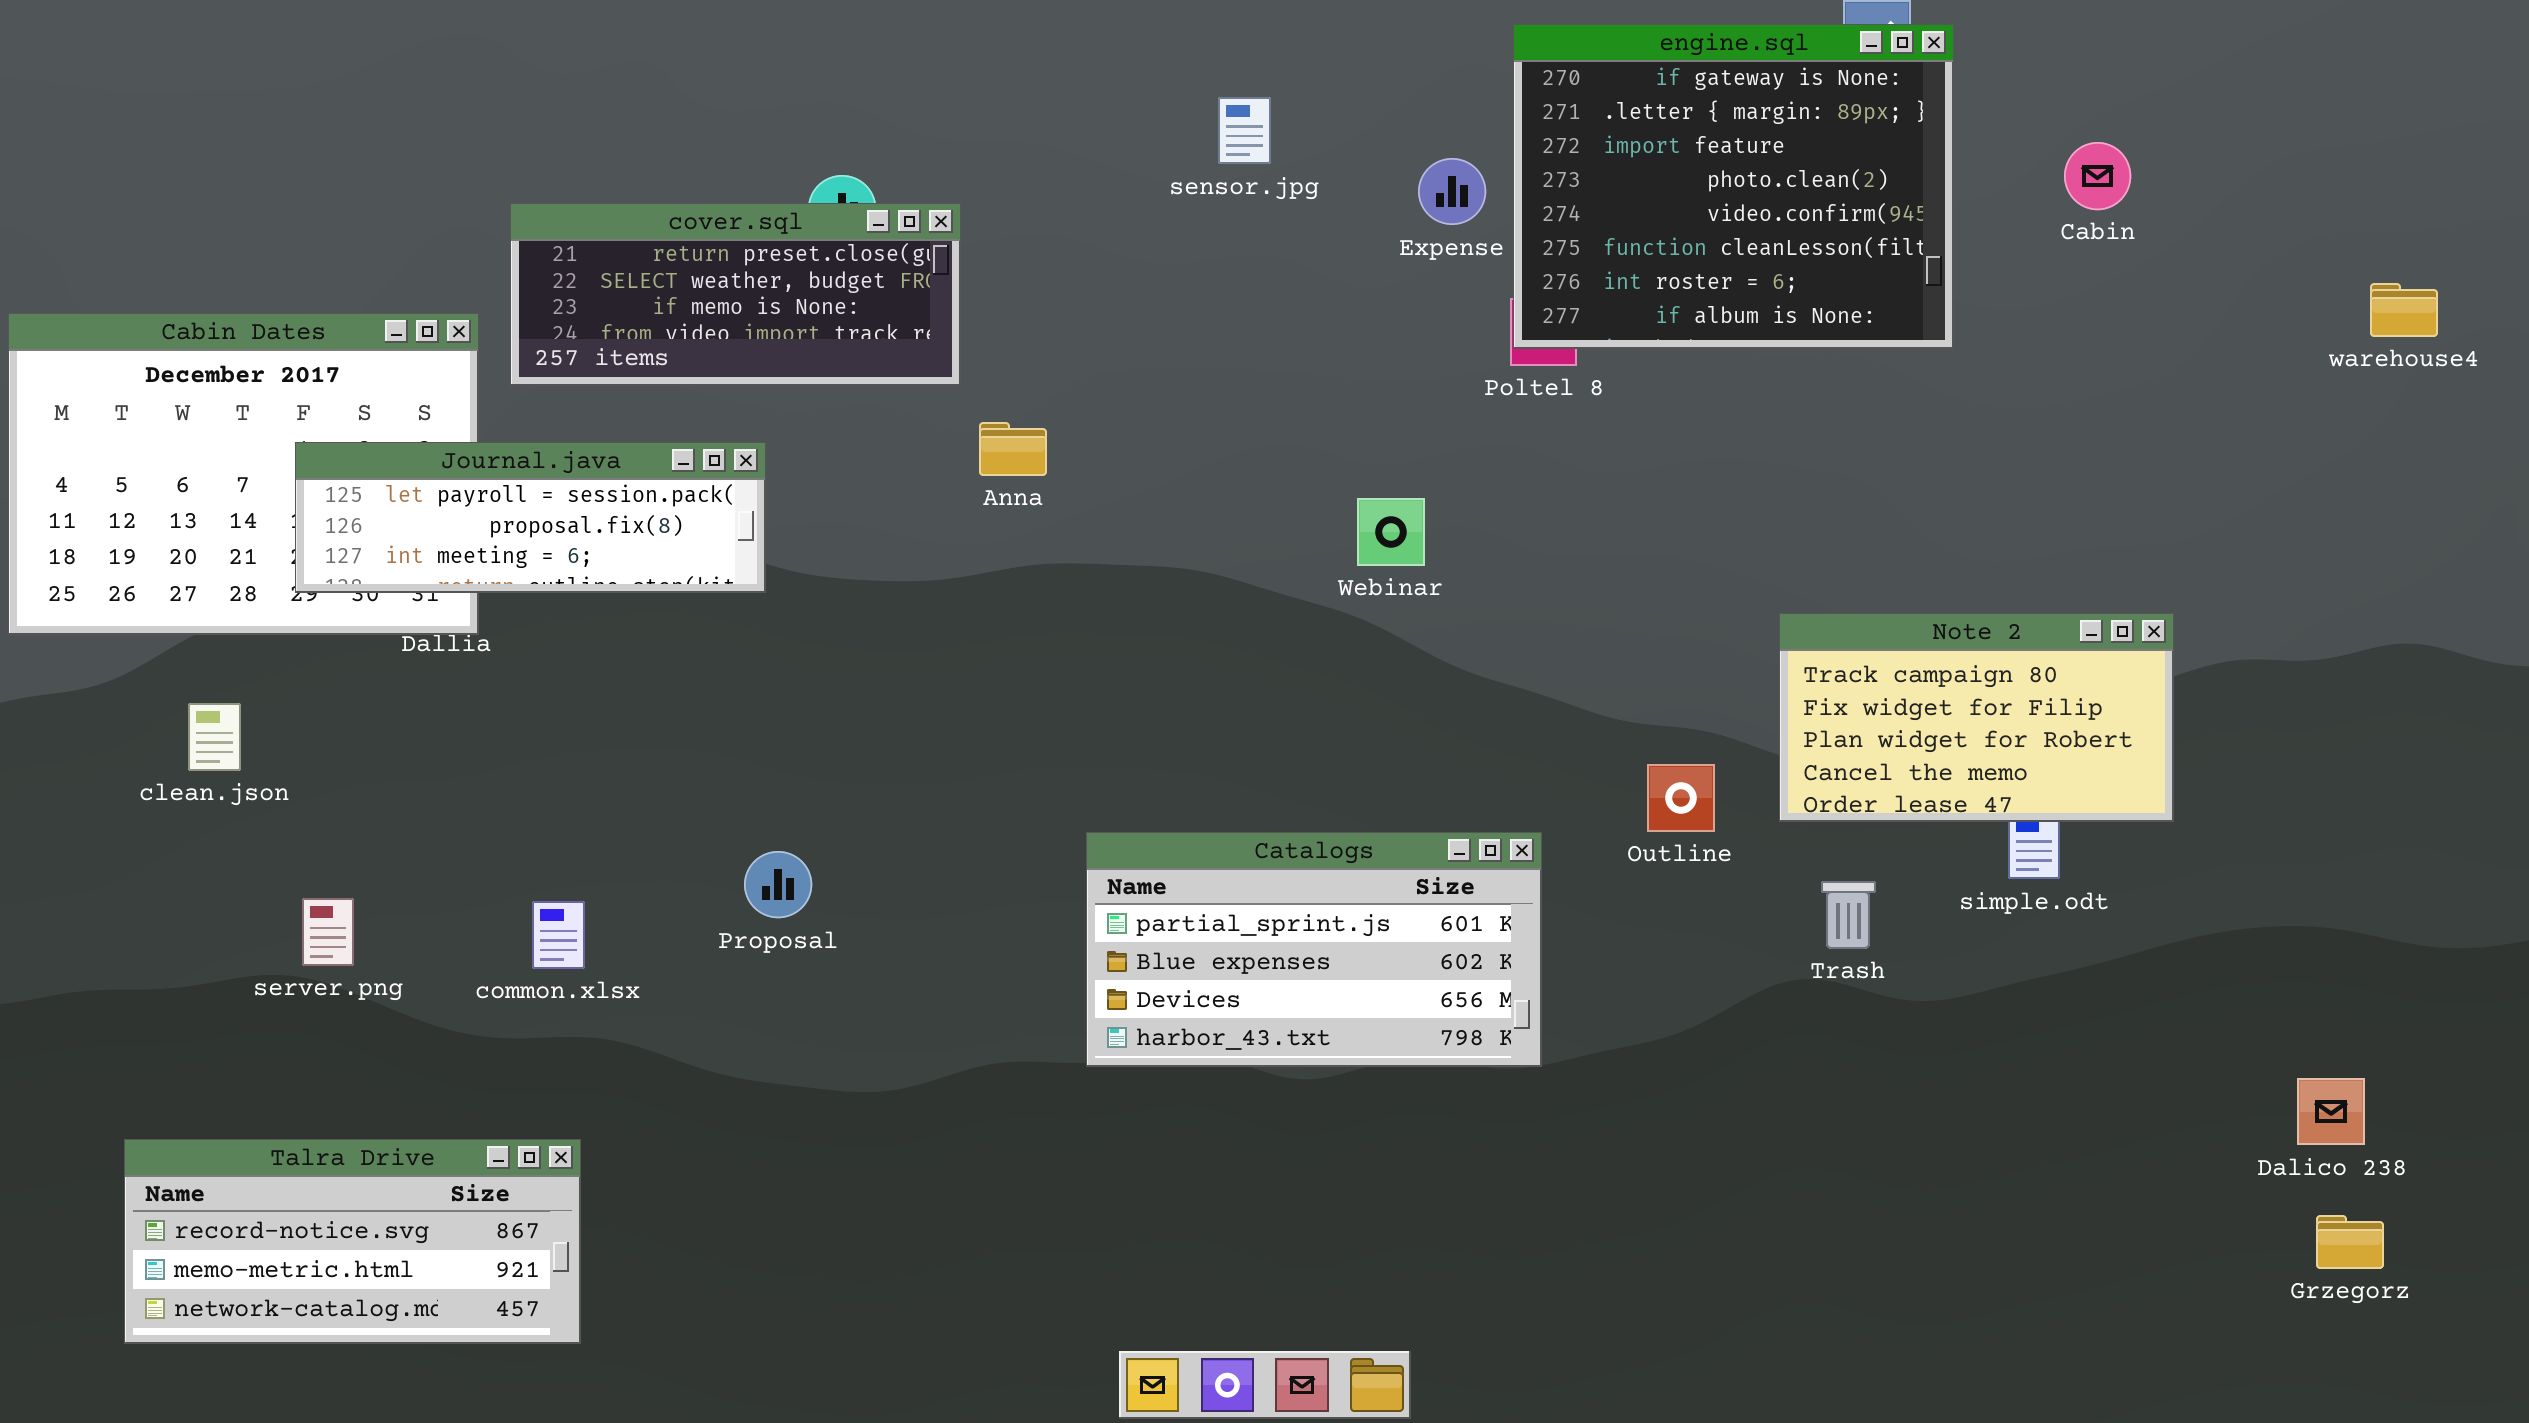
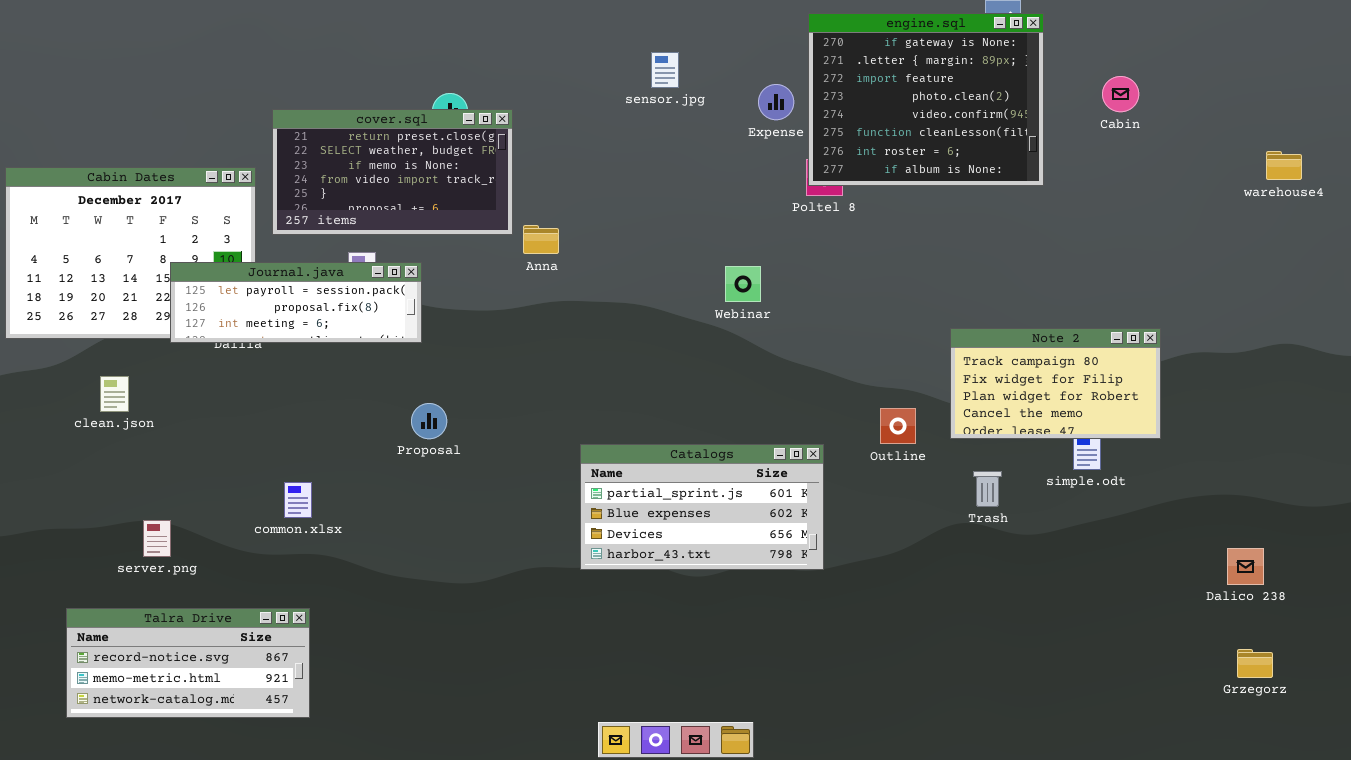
cover.sql: [510,203,961,386] -> [272,109,513,235], resized
Journal.java: [295,442,766,593] -> [170,262,422,343], moved
Proposal: [744,851,812,918] -> [411,403,447,439], moved
server.png: [302,898,354,966] -> [143,520,171,557], moved
Dalico 238: [2297,1078,2365,1145] -> [1227,548,1264,585], moved

